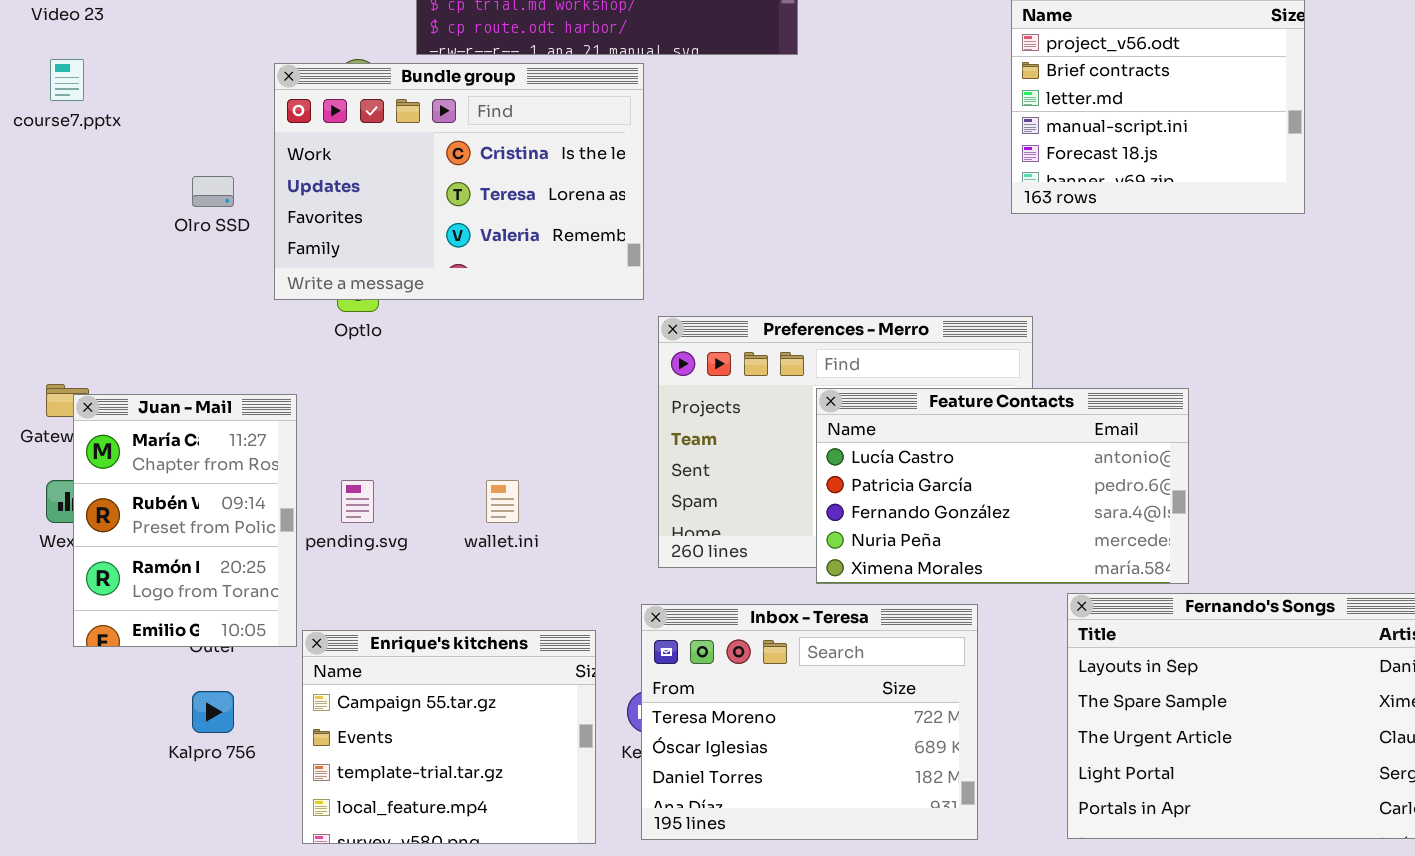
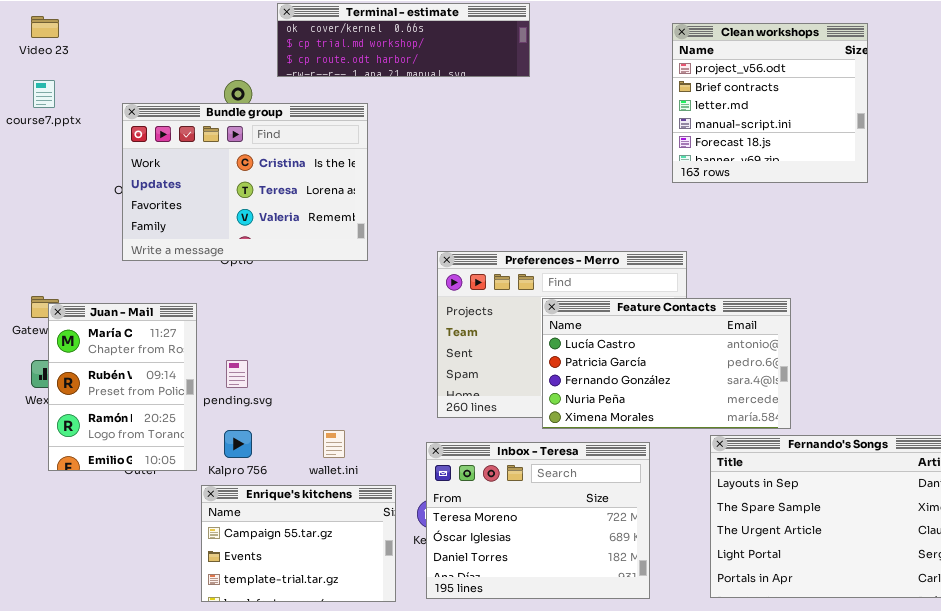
Bundle group: [274,63,644,300] -> [122,103,368,261], moved
wallet.ini: [486,480,519,523] -> [323,430,345,458], moved
Enrique's kitchens: [302,630,596,844] -> [201,485,396,602], resized
Kalpro 756: [192,691,234,733] -> [224,430,252,458], moved

